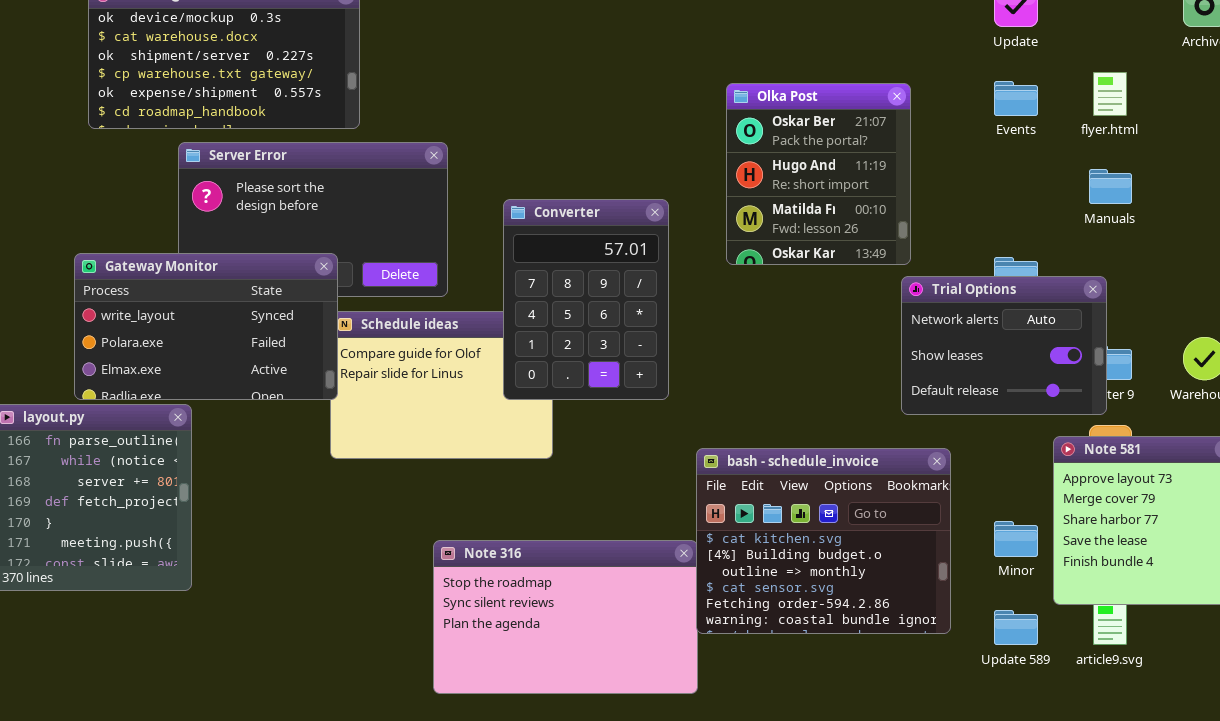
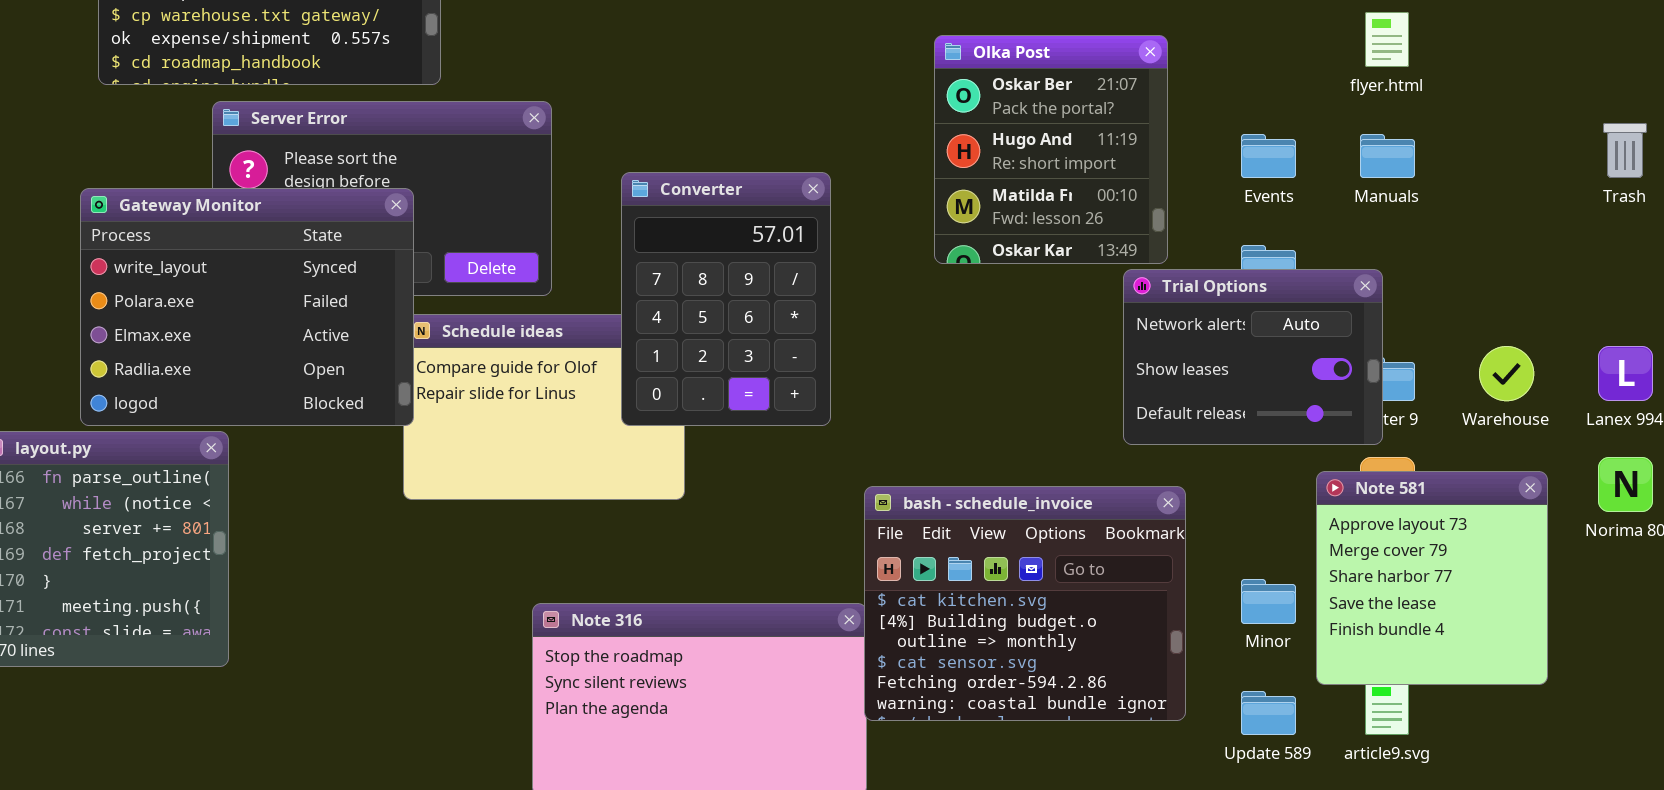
Events: [994,81,1038,116] -> [1241,134,1296,178], moved
Olka Post: [726,83,911,265] -> [934,35,1168,264], moved
Gateway Monitor: [74,253,338,400] -> [80,188,414,426], resized

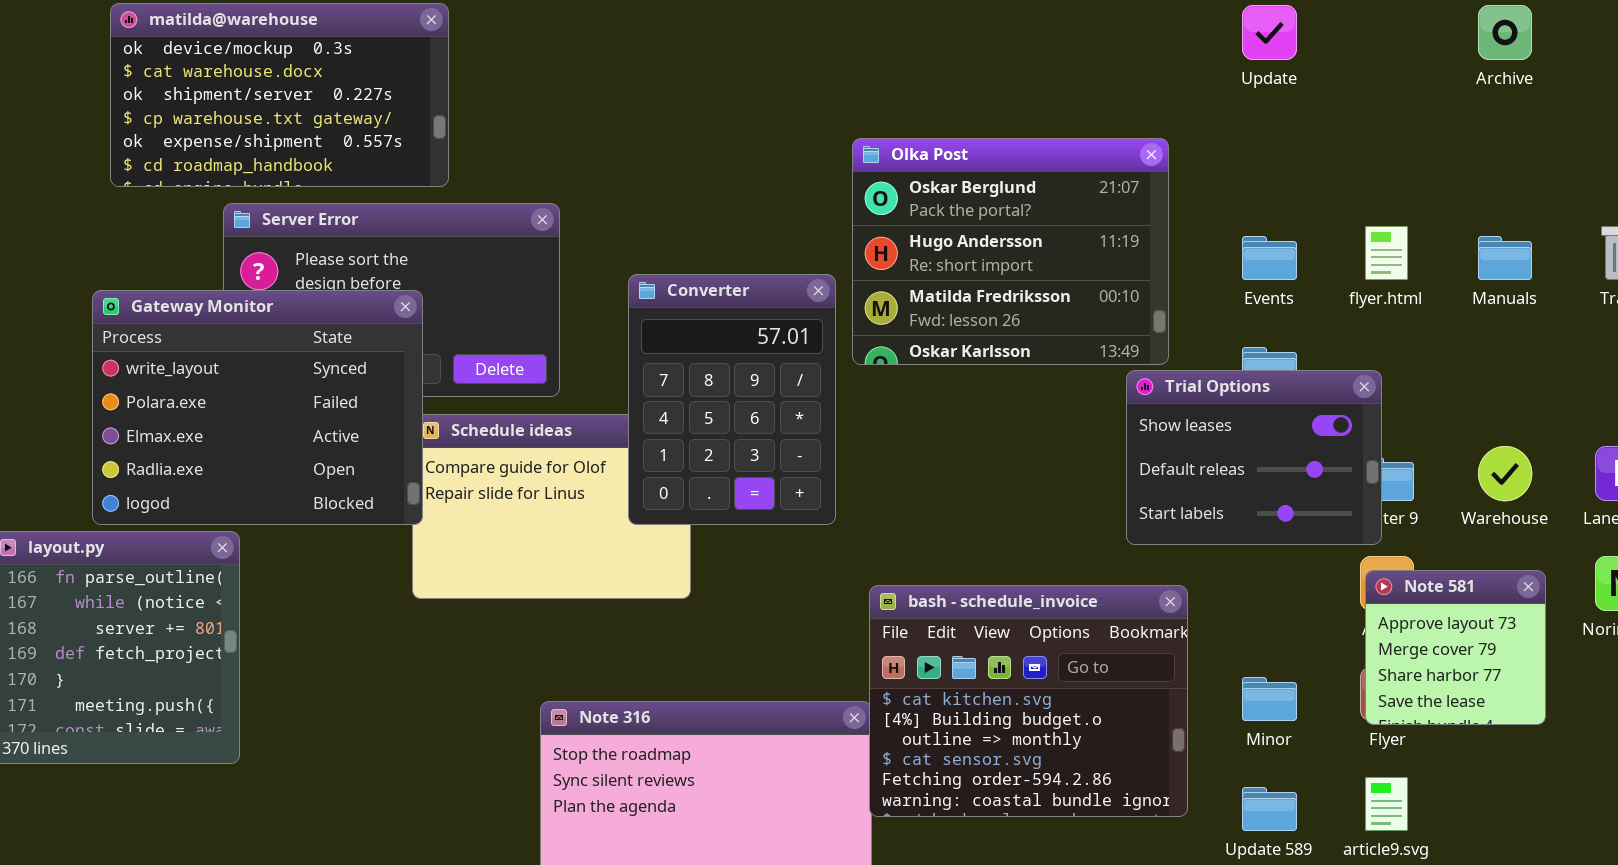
flyer.html: [1365,12,1409,67] -> [1365,226,1408,280], moved
Olka Post: [934,35,1168,264] -> [852,138,1169,365], resized
Manuals: [1360,134,1415,178] -> [1478,236,1532,280], moved
Trial Options: [1123,269,1383,445] -> [1126,370,1382,545], scrolled down 1 row
Note 581: [1316,471,1548,685] -> [1365,570,1546,725], resized

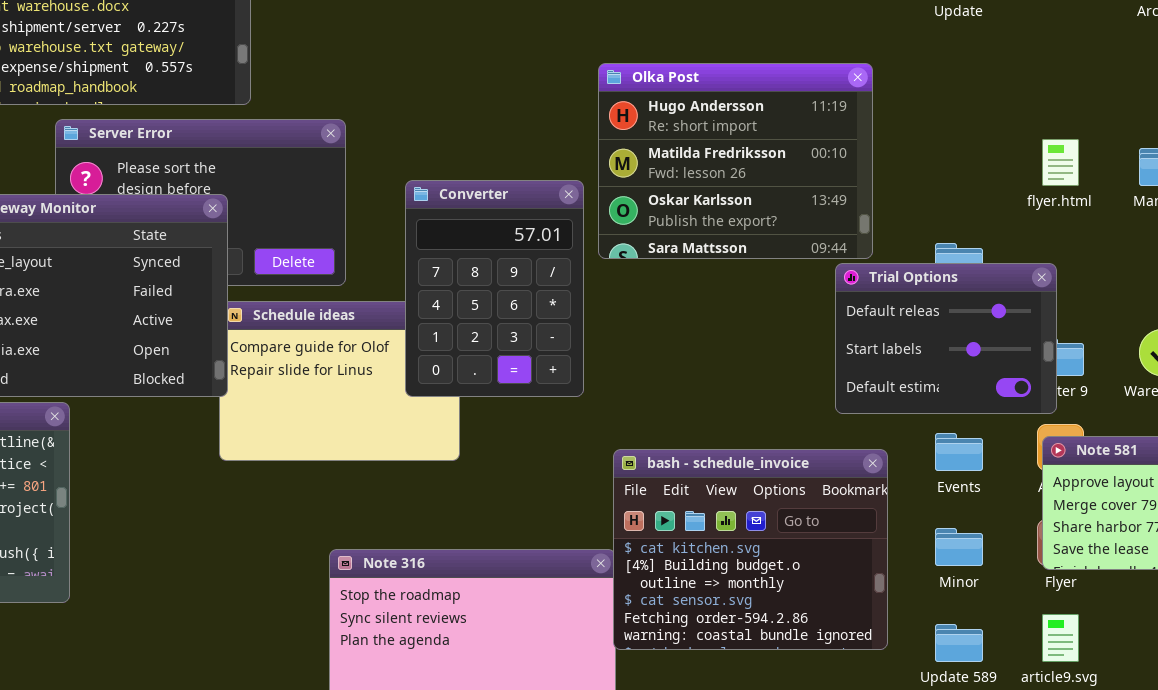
Olka Post: [852,138,1169,365] -> [598,63,873,259], scrolled down 1 row
Events: [1242,236,1297,280] -> [935,433,983,471], moved
Trial Options: [1126,370,1382,545] -> [835,263,1057,414], scrolled down 1 row

